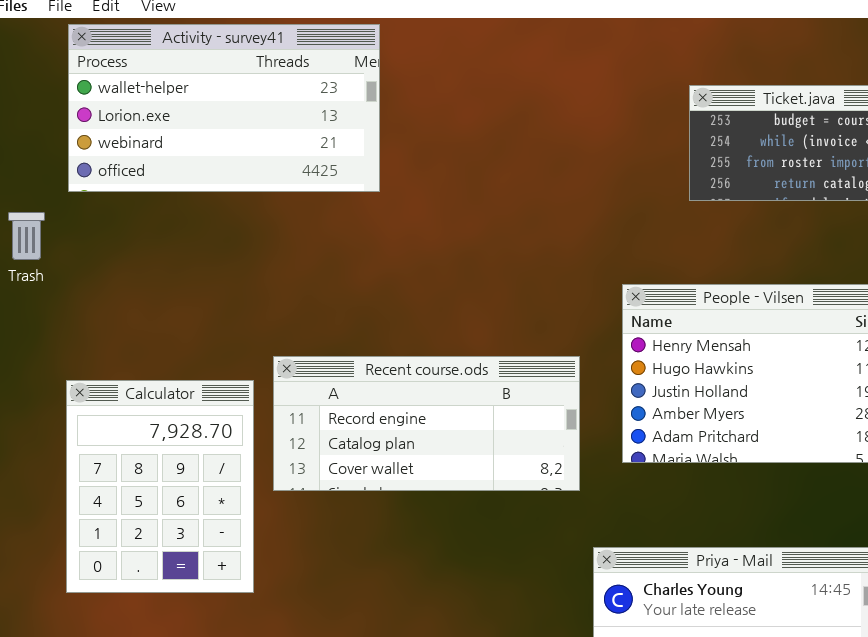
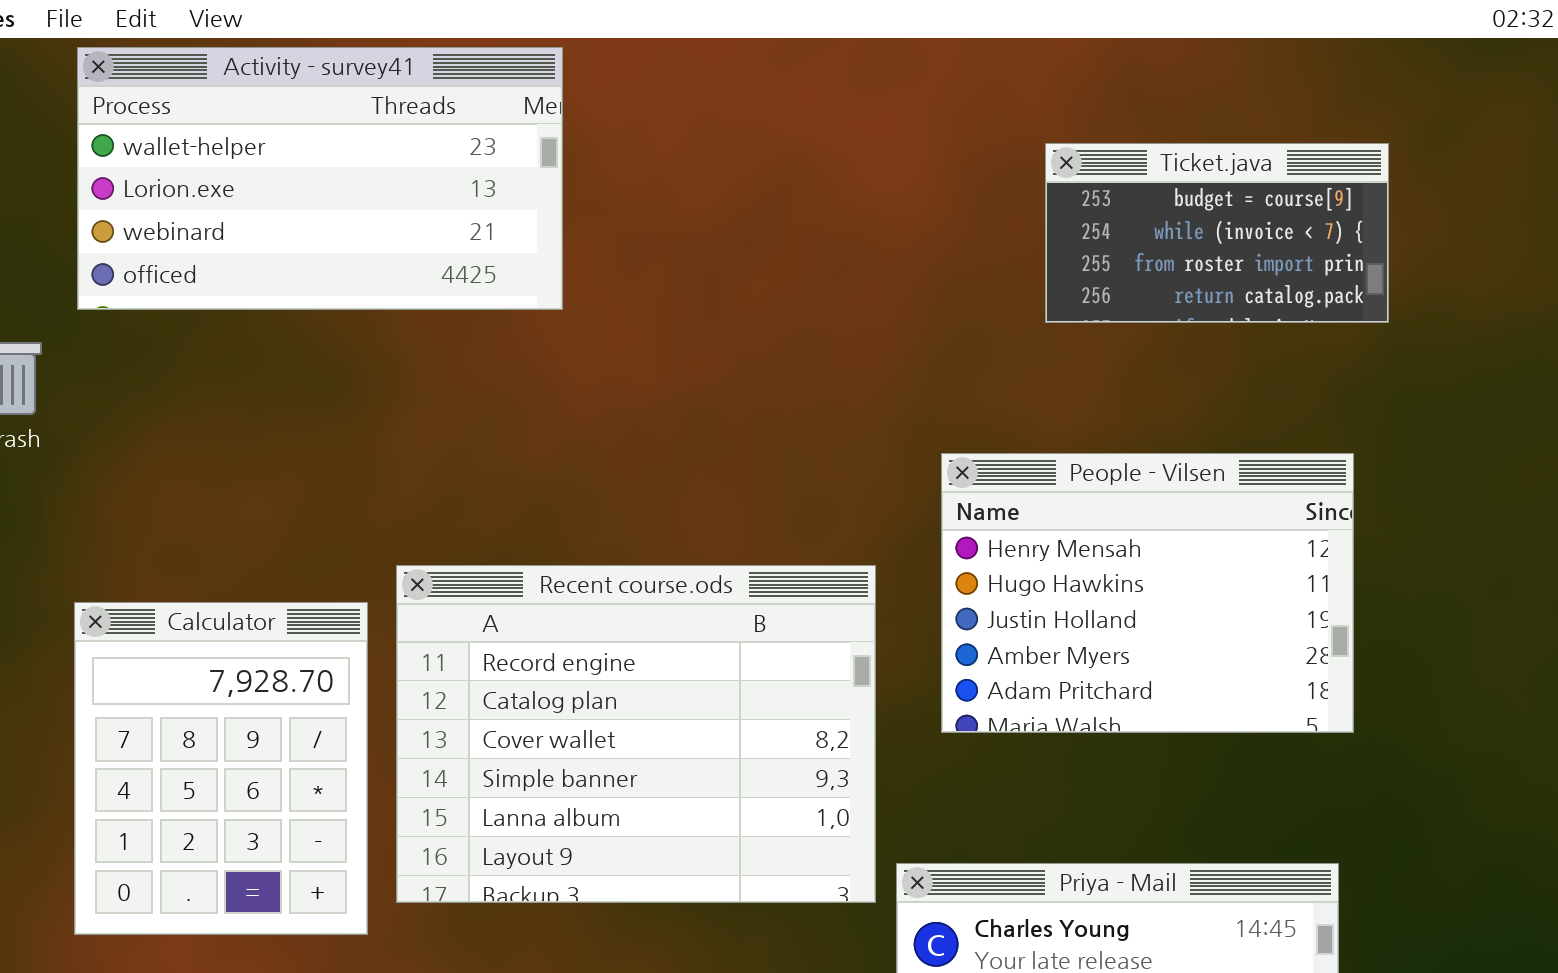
Recent course.ods: [273,356,580,491] -> [396,565,876,903], resized

